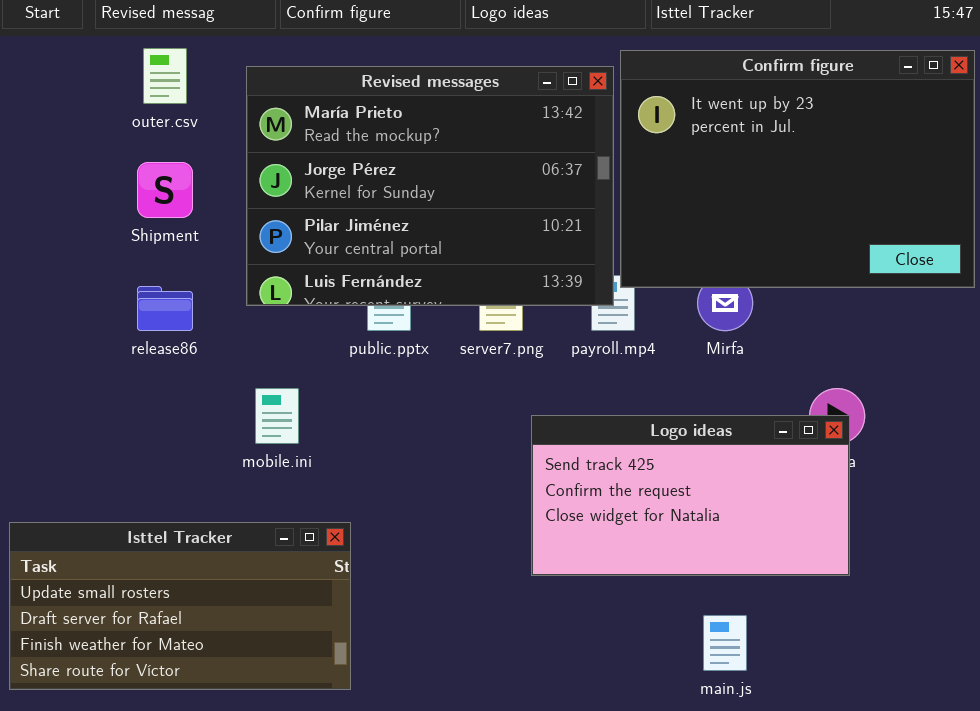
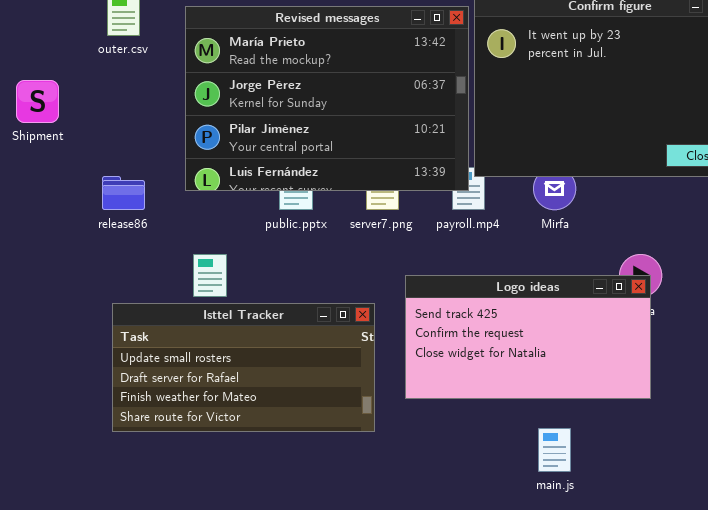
Shipment: [137,162,193,218] -> [16,80,59,123], moved
Isttel Tracker: [9,522,351,690] -> [112,303,375,432], moved

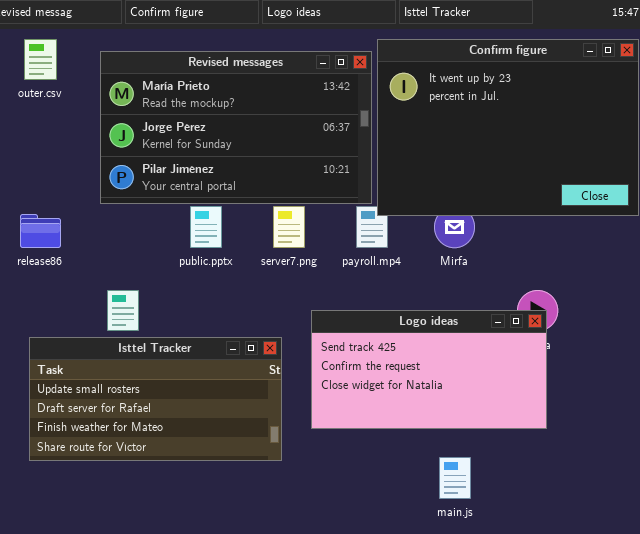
Revised messages: [185,6,469,191] -> [100,51,372,204], resized

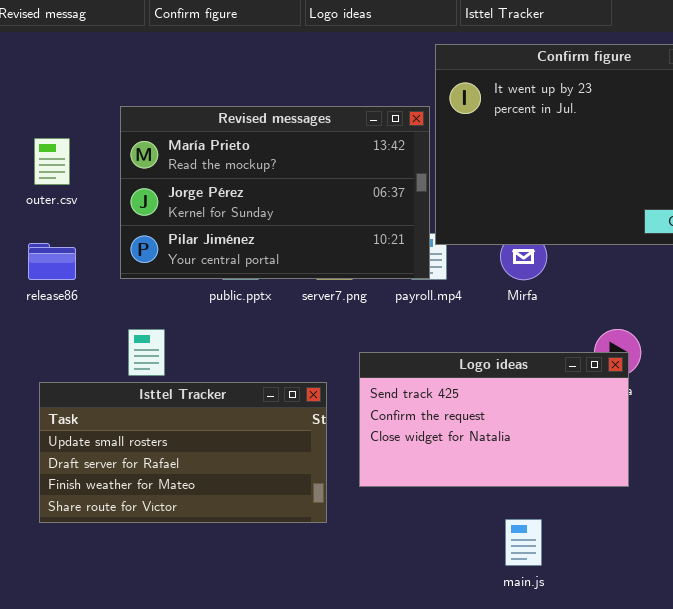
outer.csv: [24,39,57,80] -> [34,138,70,185], moved
Revised messages: [100,51,372,204] -> [120,106,430,279], moved

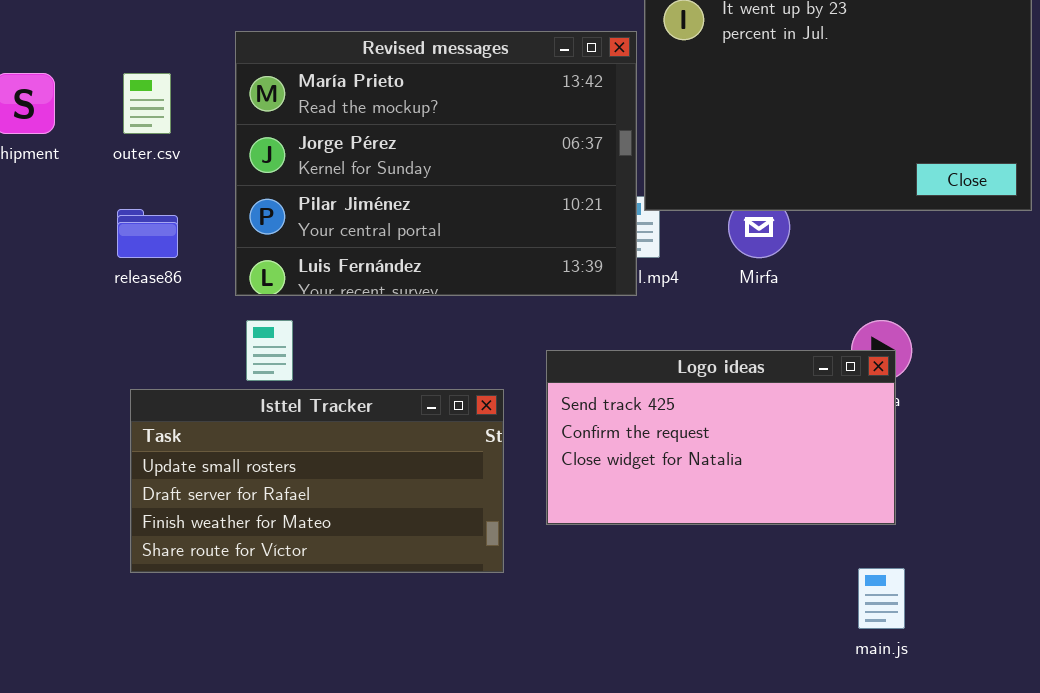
Revised messages: [120,106,430,279] -> [235,31,637,296], resized
main.js: [505,519,542,566] -> [858,568,905,629], moved

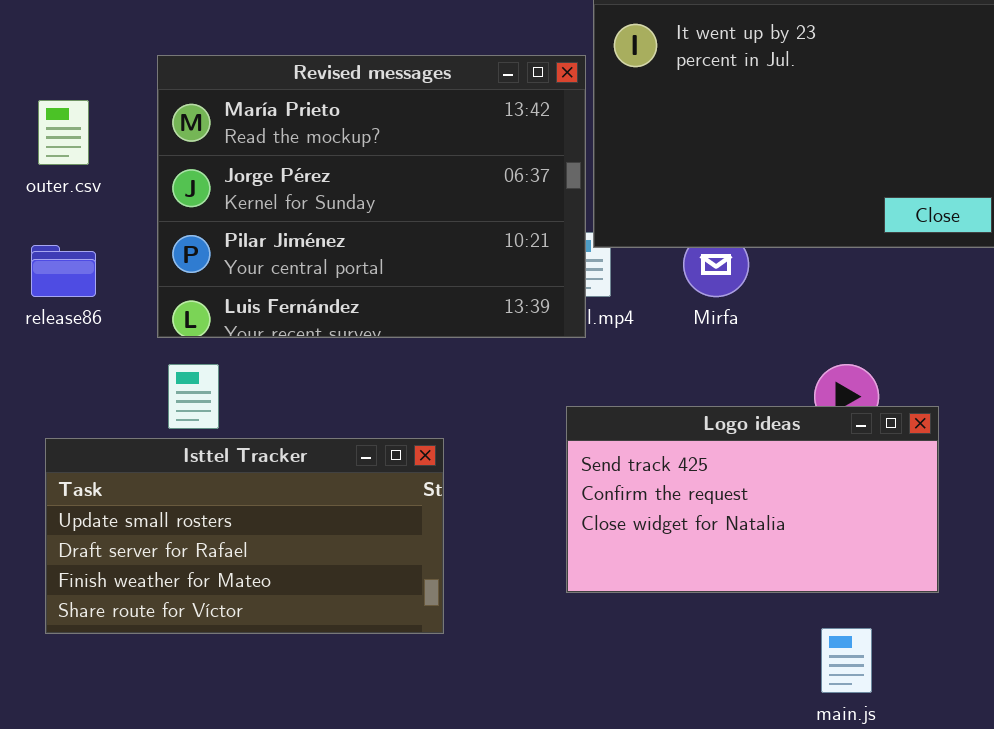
Logo ideas: [546,350,896,525] -> [566,406,939,593], moved

